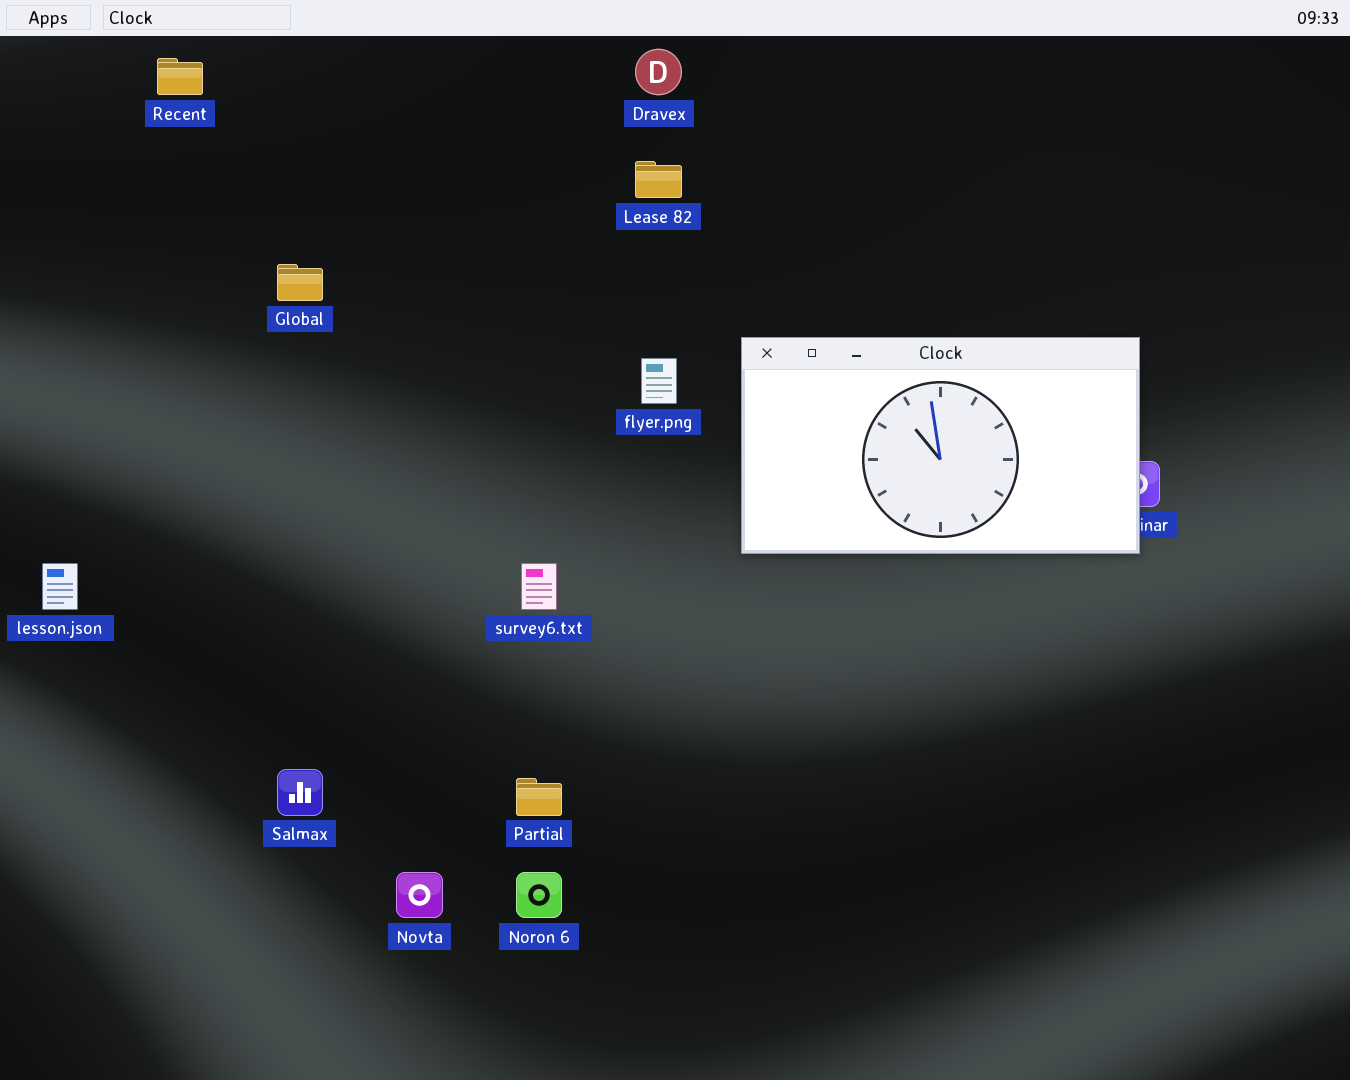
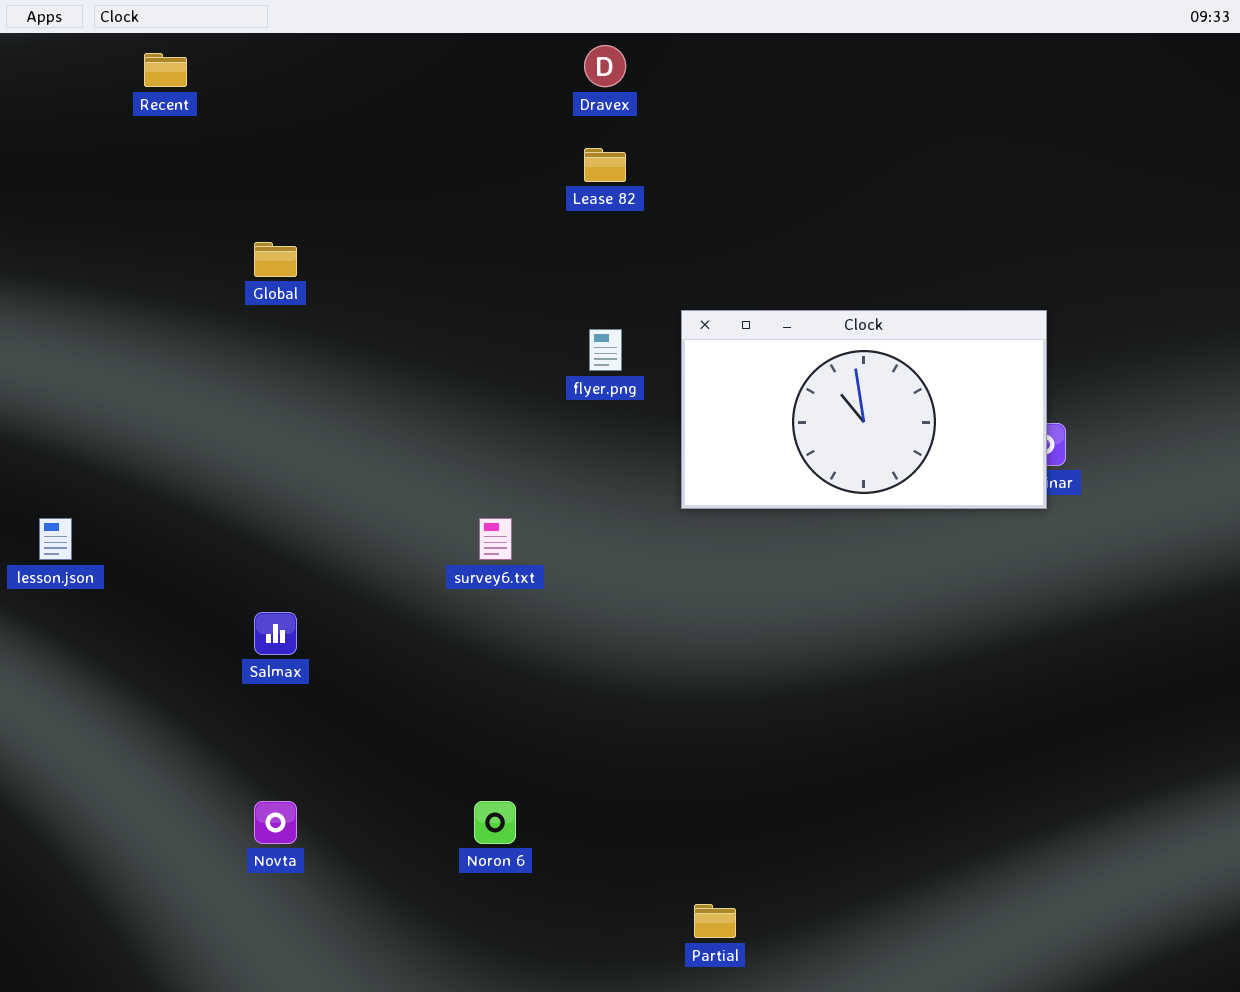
Salmax: [277,769,323,816] -> [254,612,297,655], moved
Partial: [516,778,562,816] -> [694,904,736,938], moved
Novta: [396,872,443,918] -> [254,801,297,844], moved

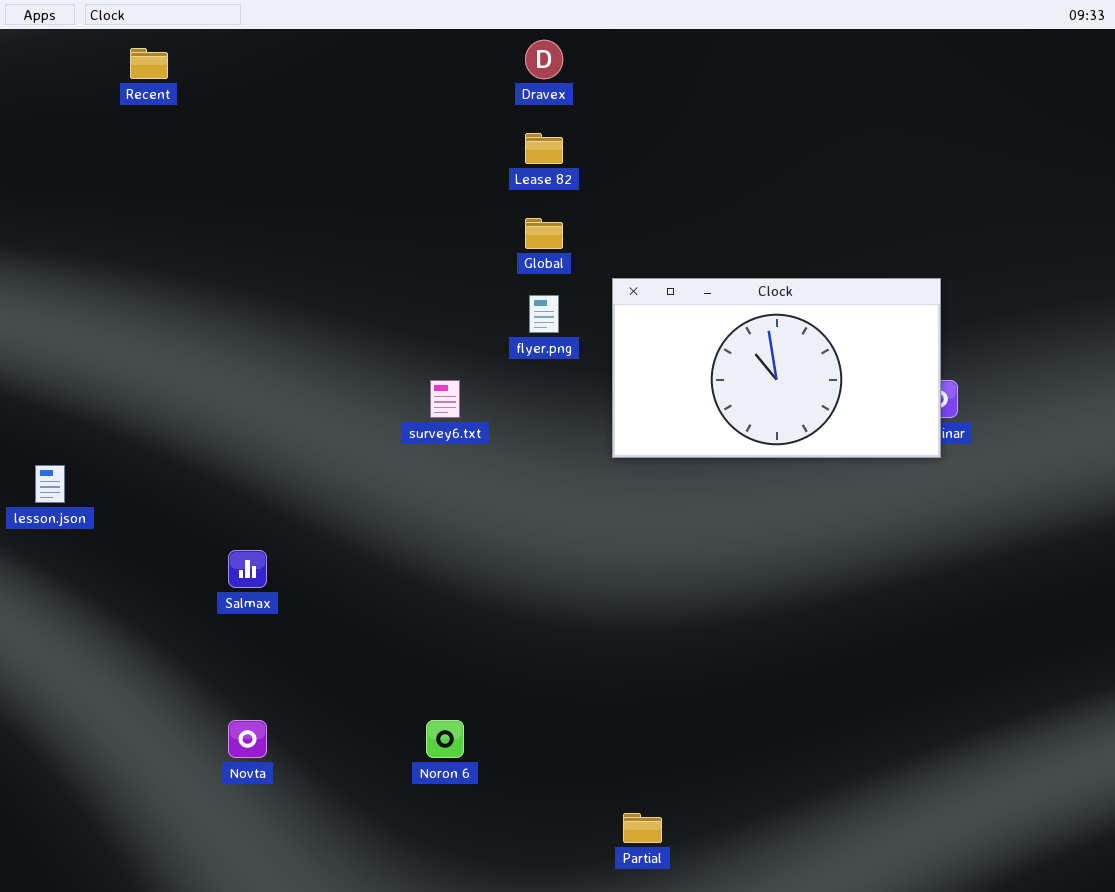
Global: [254,242,297,277] -> [525,218,563,249], moved
survey6.txt: [479,518,512,560] -> [430,380,460,418], moved

